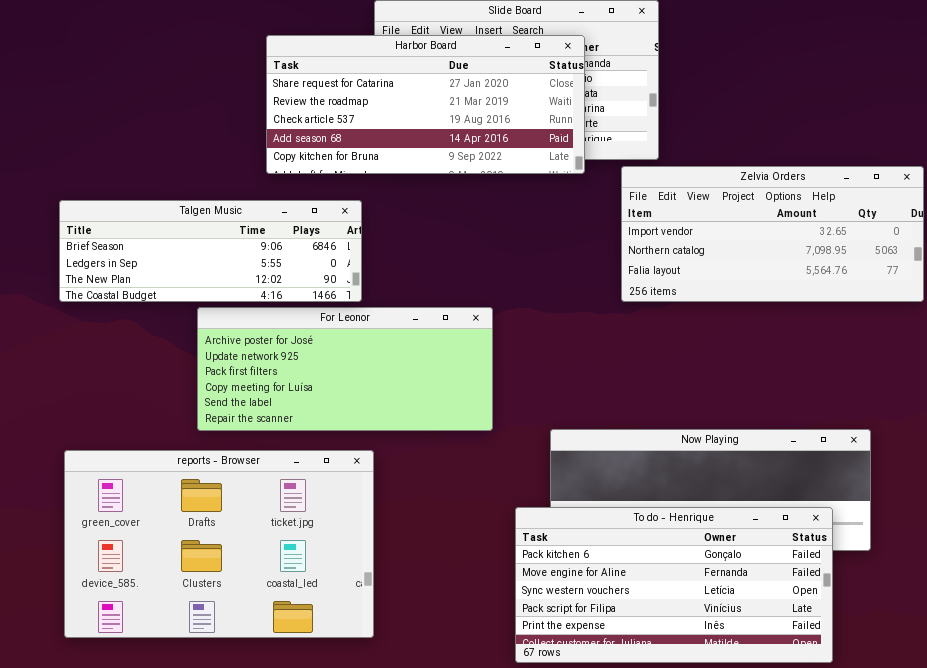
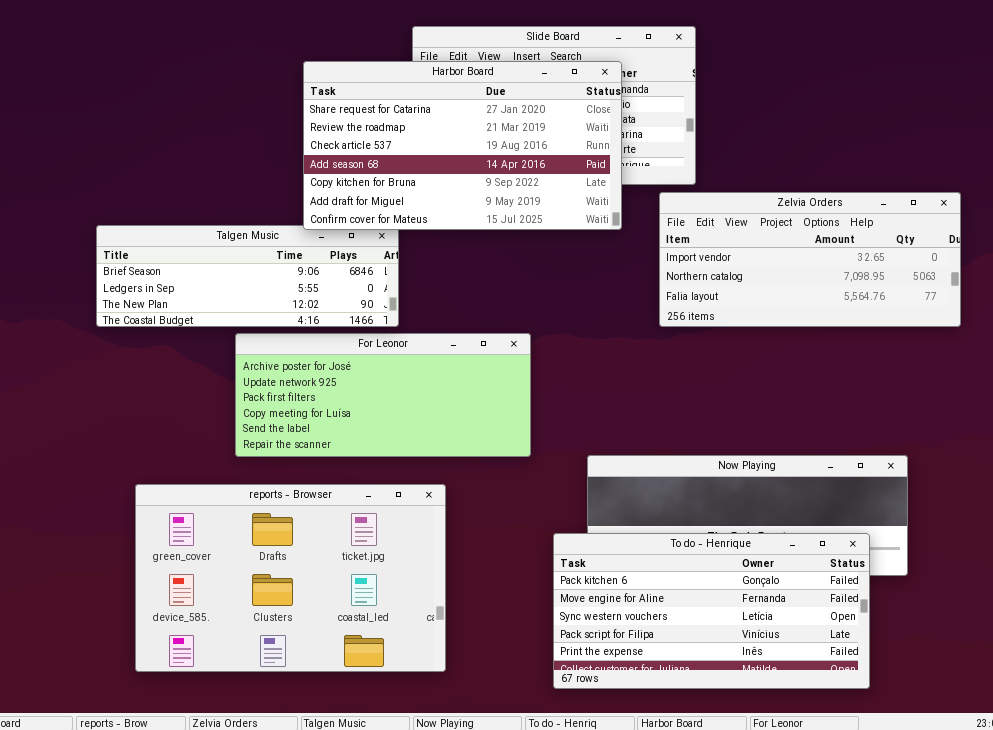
Harbor Board: [266,35,585,174] -> [303,61,622,230], resized
reports - Browser: [64,450,374,638] -> [135,484,446,672], moved

